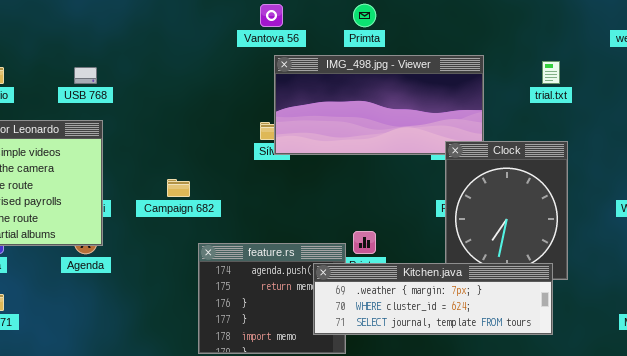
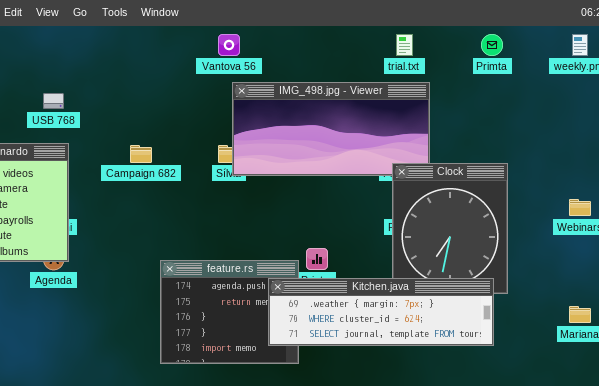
Primta: [353,4,376,27] -> [481,34,503,56], moved
trial.txt: [542,61,560,84] -> [396,34,413,56], moved
Campaign 682: [167,179,190,197] -> [130,145,152,163], moved

